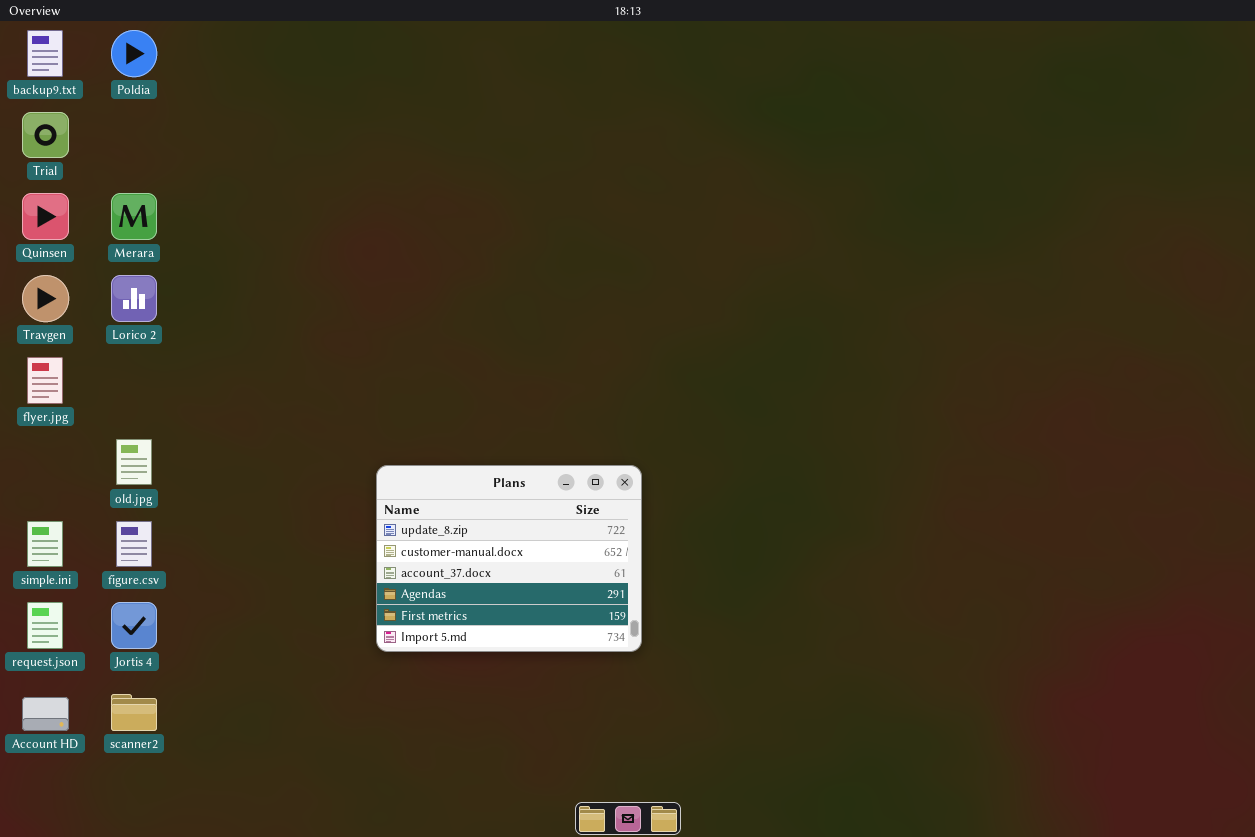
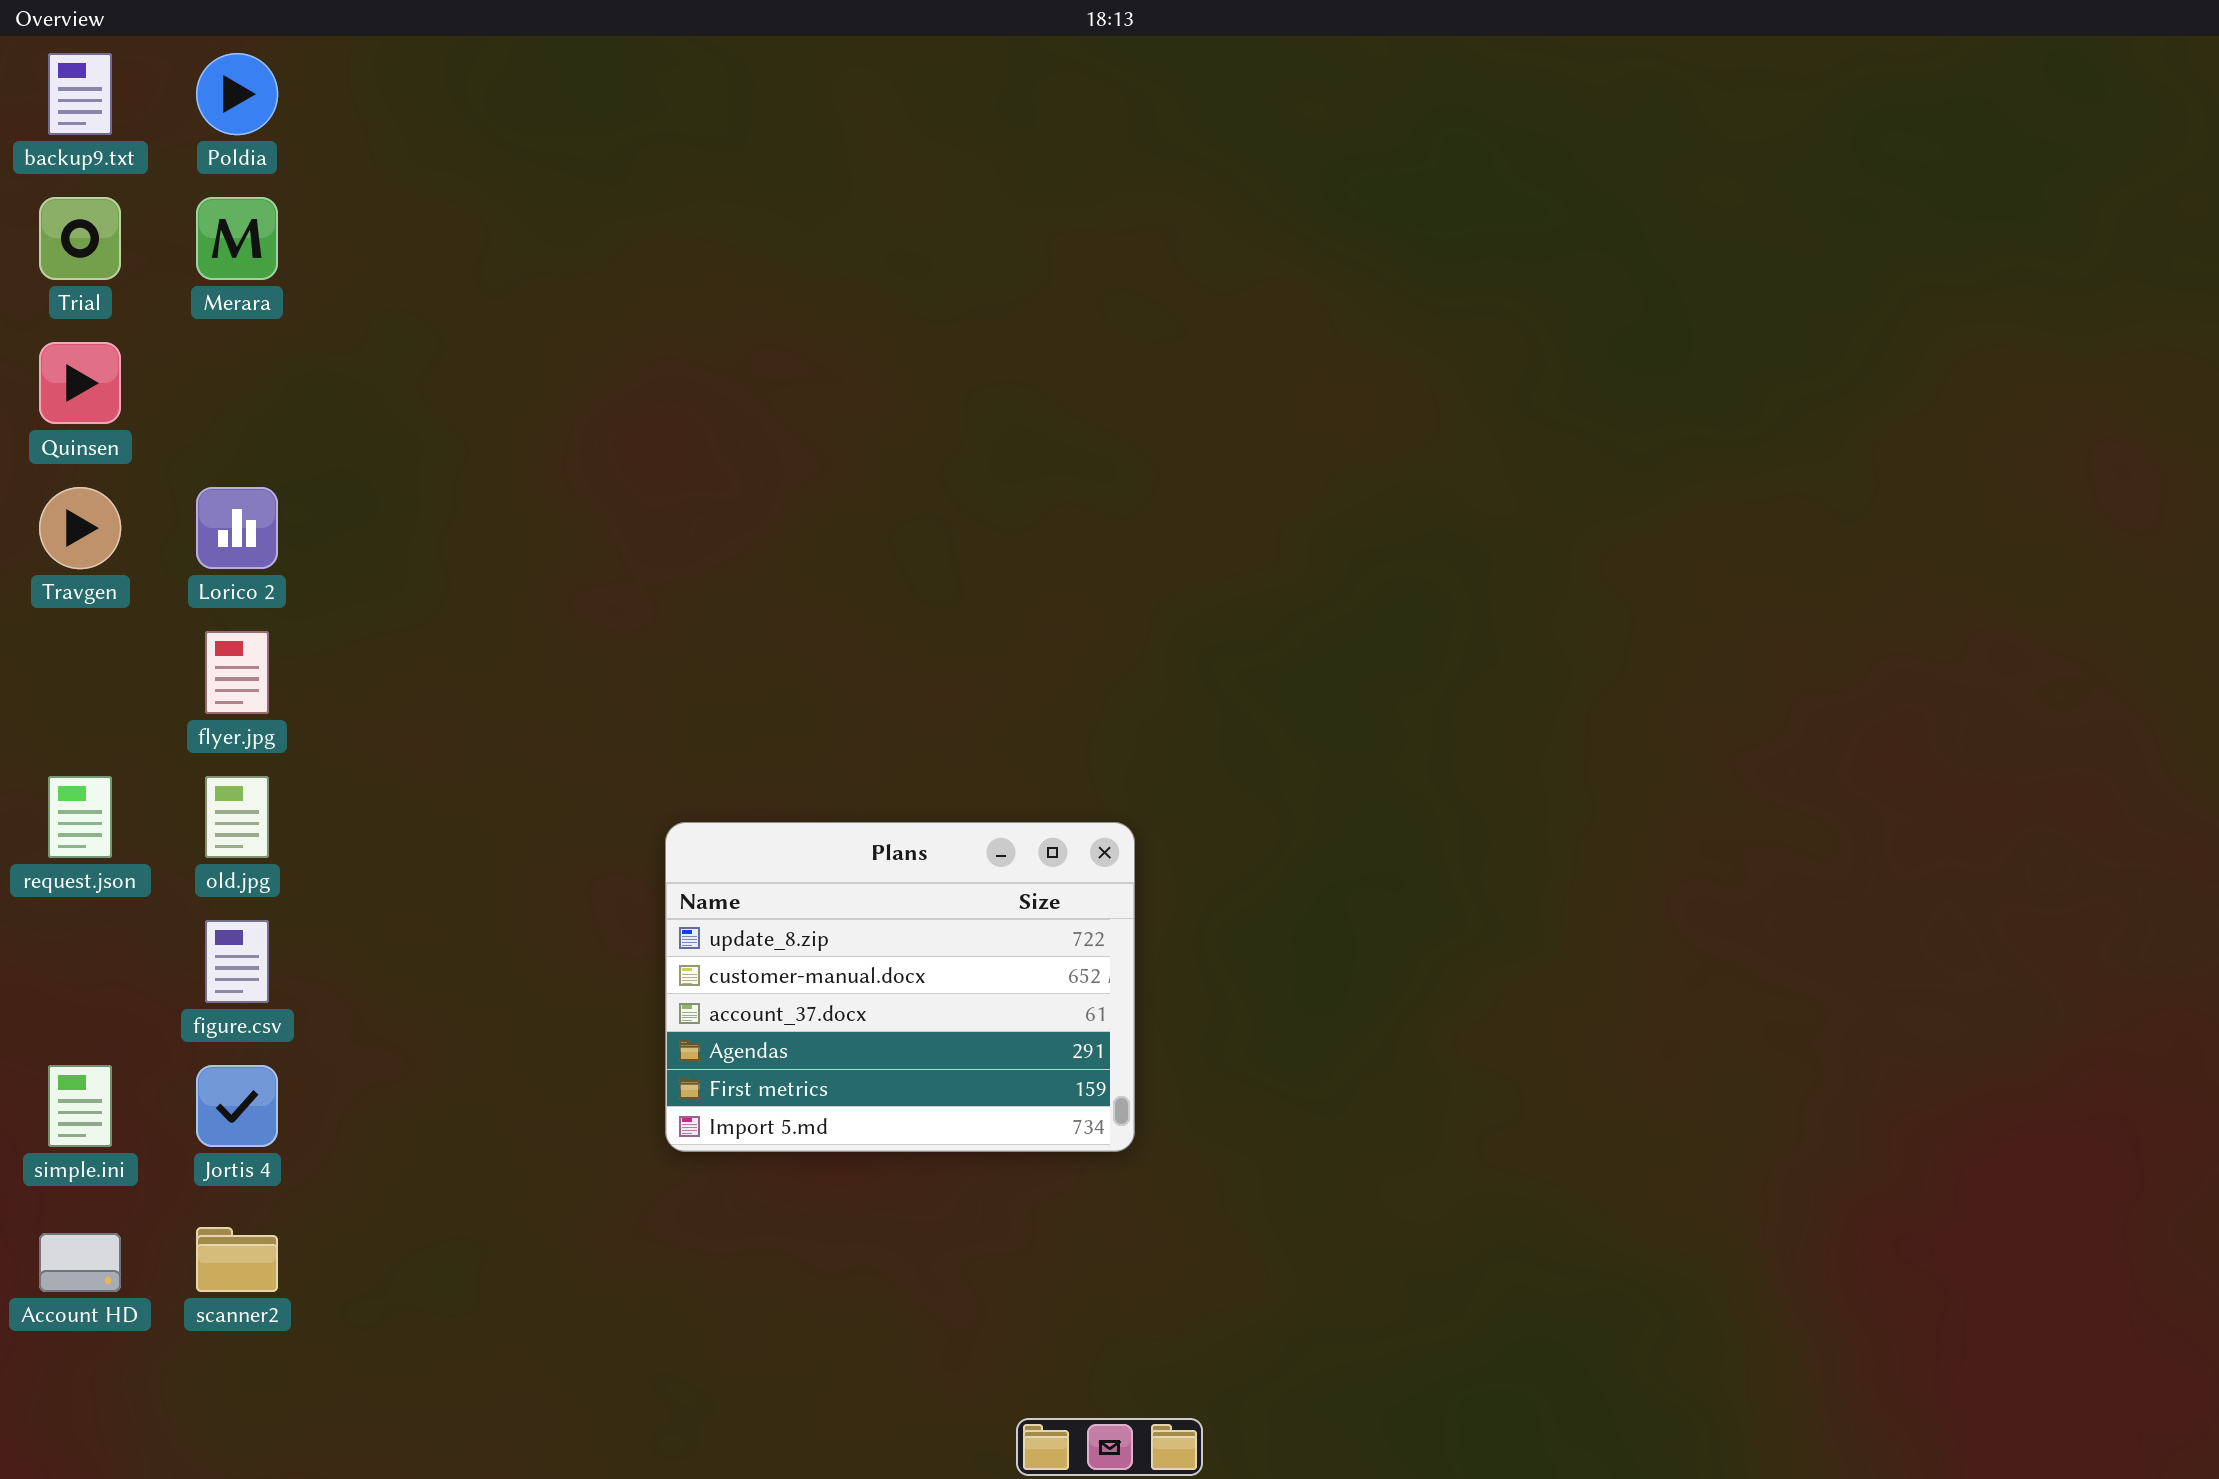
Merara: [111,193,157,240] -> [196,197,278,280], moved
flyer.jpg: [27,357,63,404] -> [205,631,269,714], moved
simple.ini: [27,521,63,567] -> [48,1065,112,1147], moved
request.json: [27,602,63,649] -> [48,776,112,858], moved

